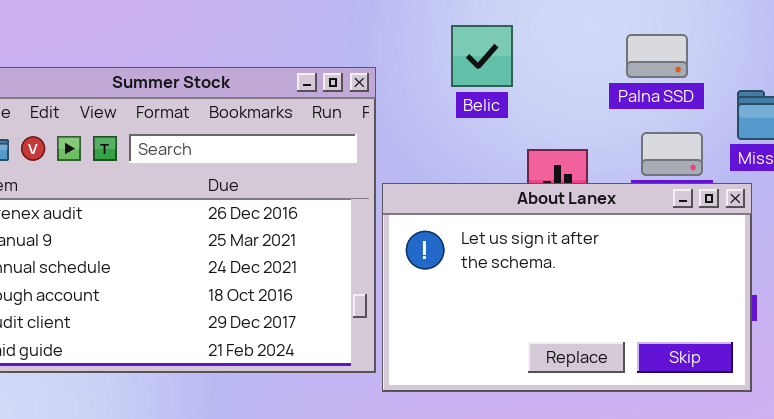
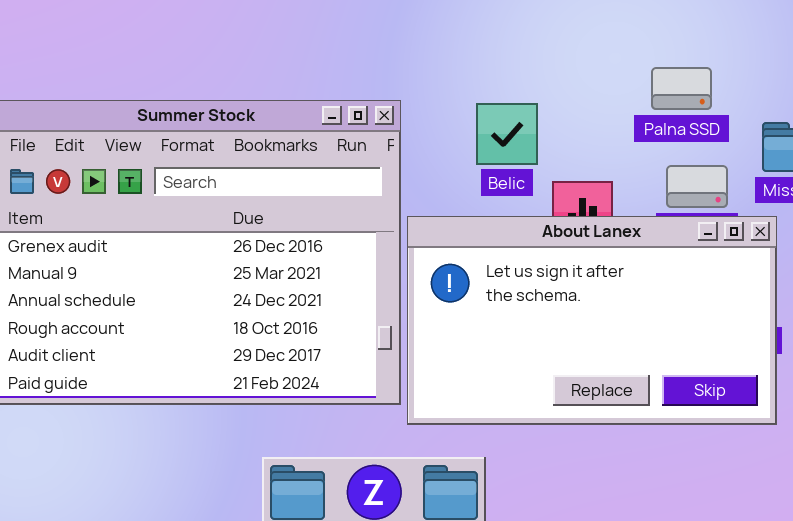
Belic: [451,25,513,87] -> [476,103,538,165], moved

